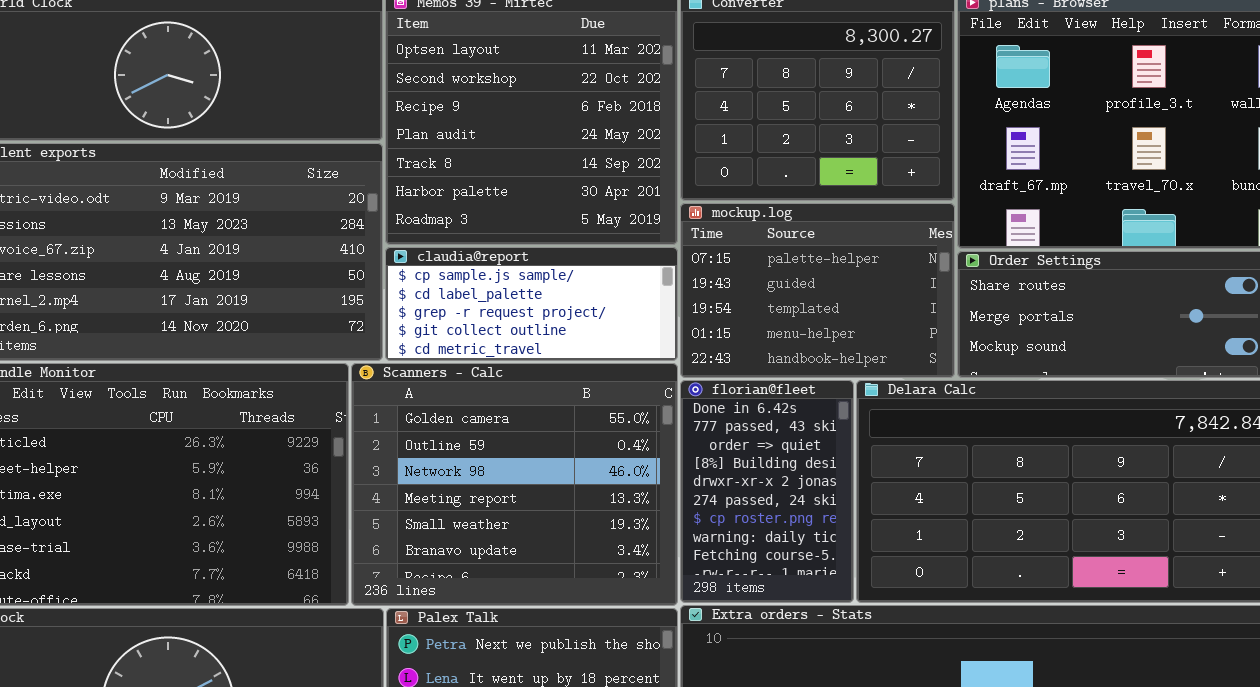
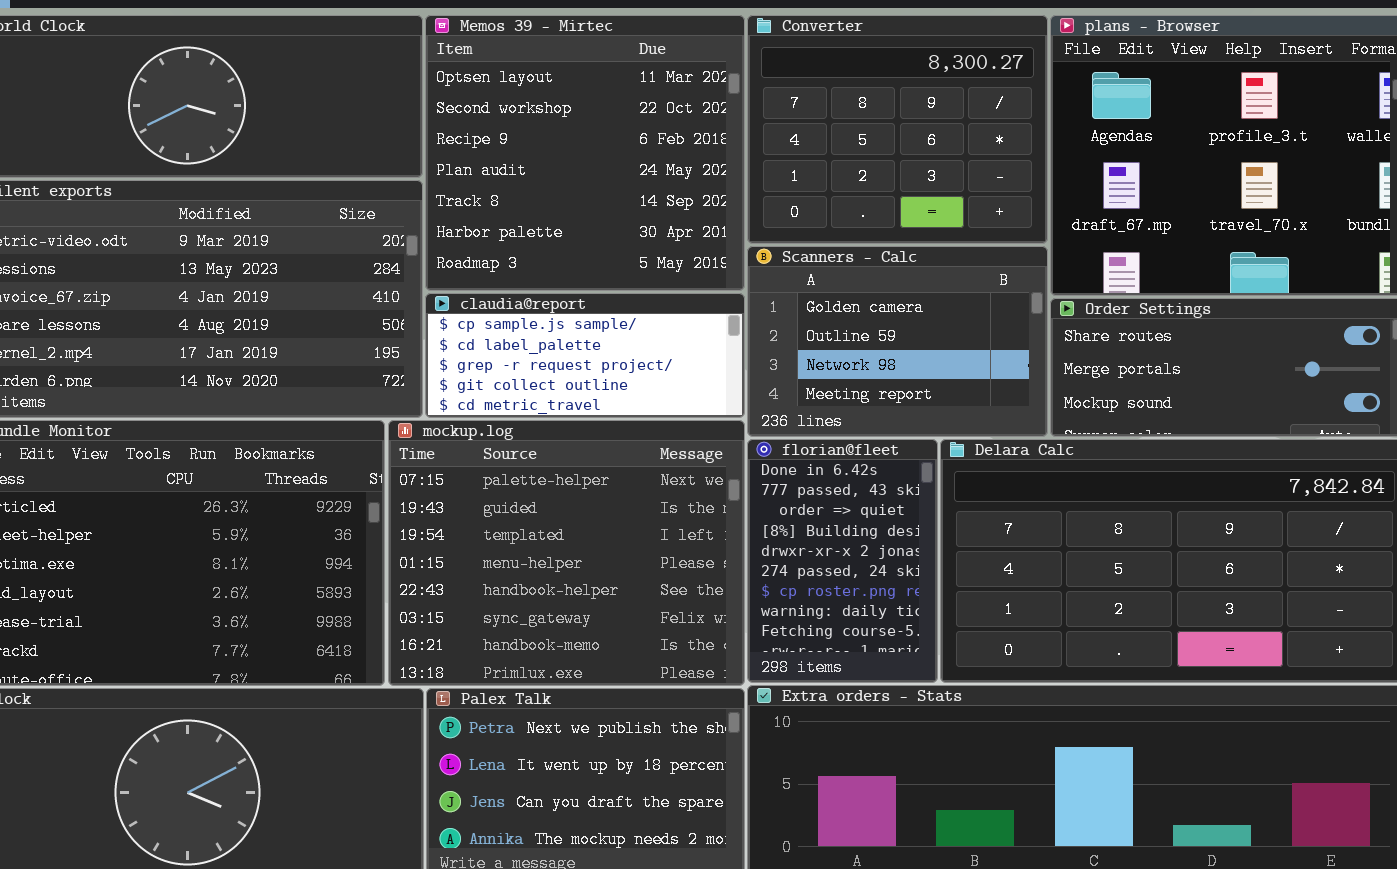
mockup.log: [680,203,955,378] -> [388,420,745,686], moved, resized
Scanners - Calc: [351,363,678,606] -> [747,246,1048,437], moved, resized

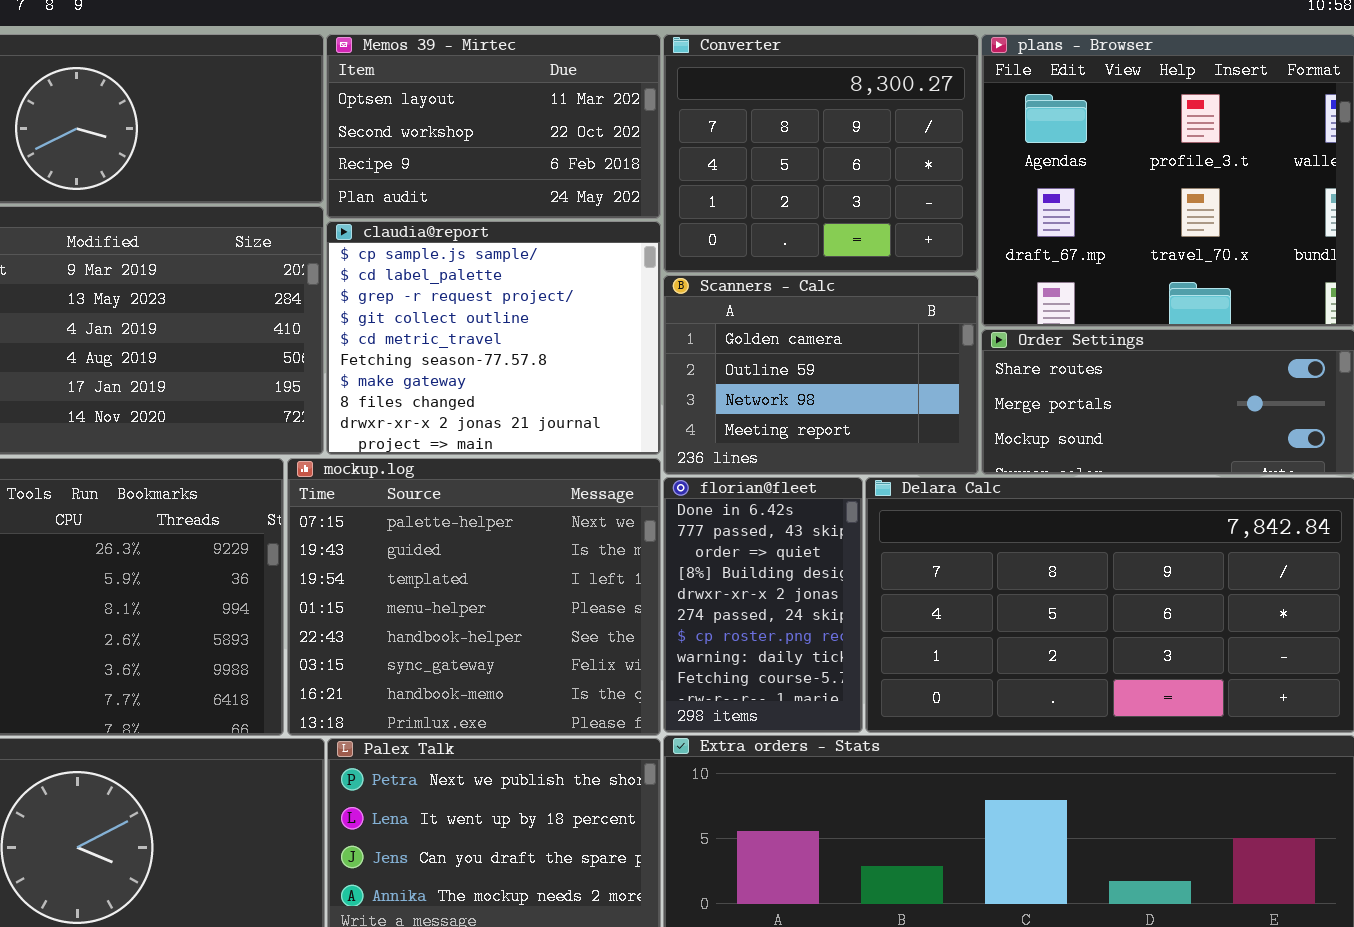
Memos 39 - Mirtec: [425,15,745,291] -> [326,34,661,219], resized
claudia@report: [425,293,745,418] -> [326,221,661,455], resized

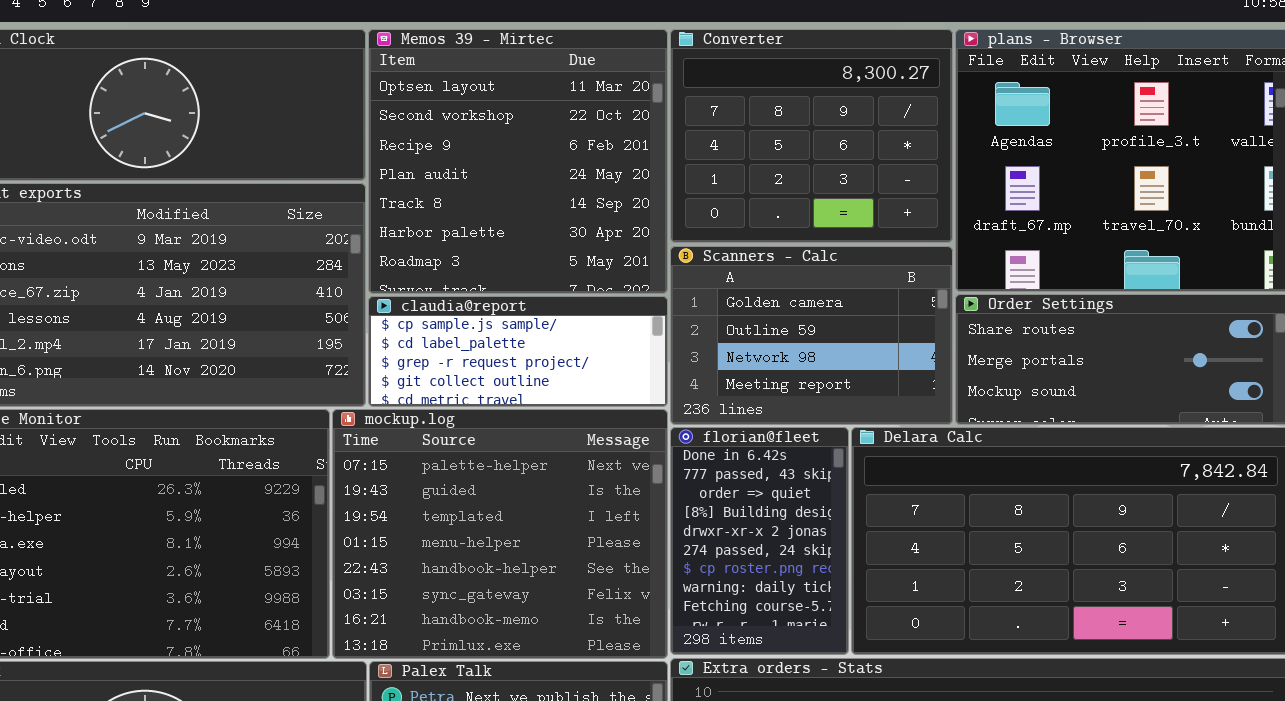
Memos 39 - Mirtec: [326,34,661,219] -> [368,29,668,294], resized
claudia@report: [326,221,661,455] -> [368,296,668,407], resized

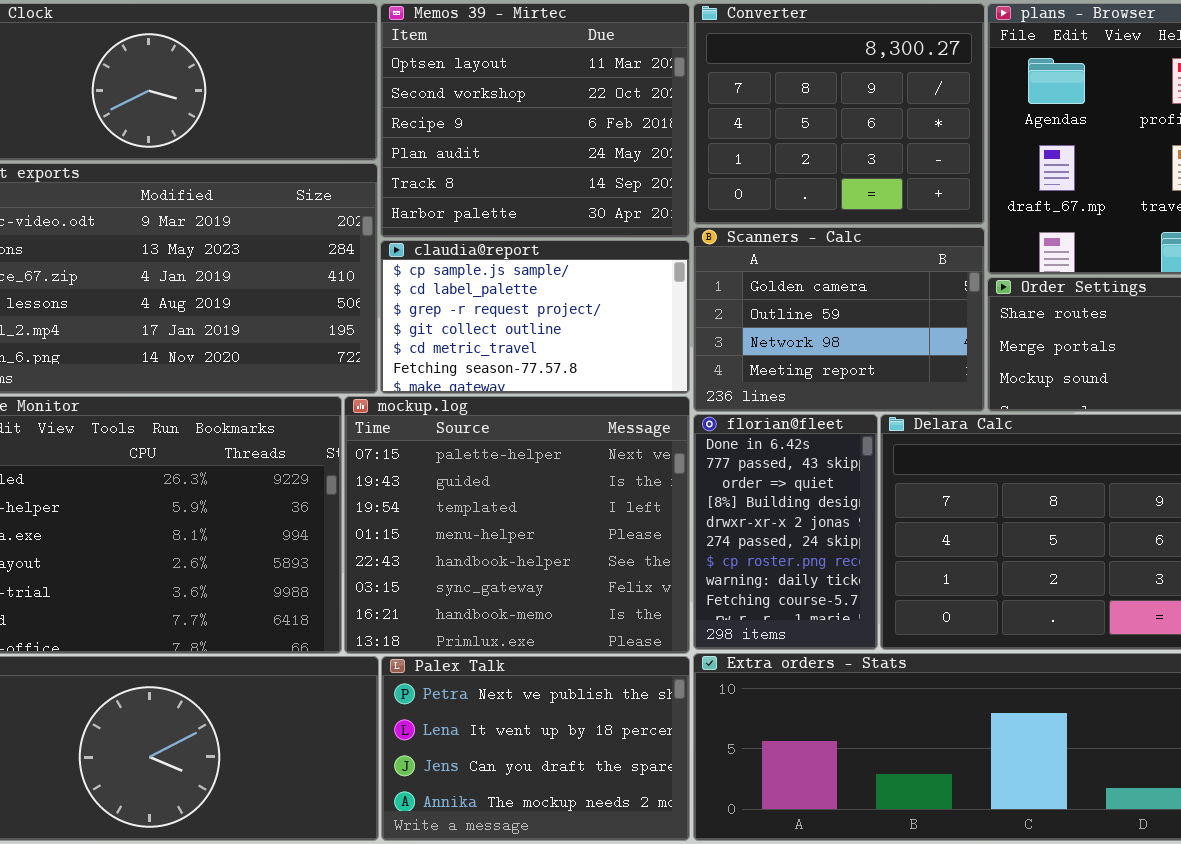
Memos 39 - Mirtec: [368,29,668,294] -> [380,3,690,238], resized
claudia@report: [368,296,668,407] -> [380,240,690,394], resized

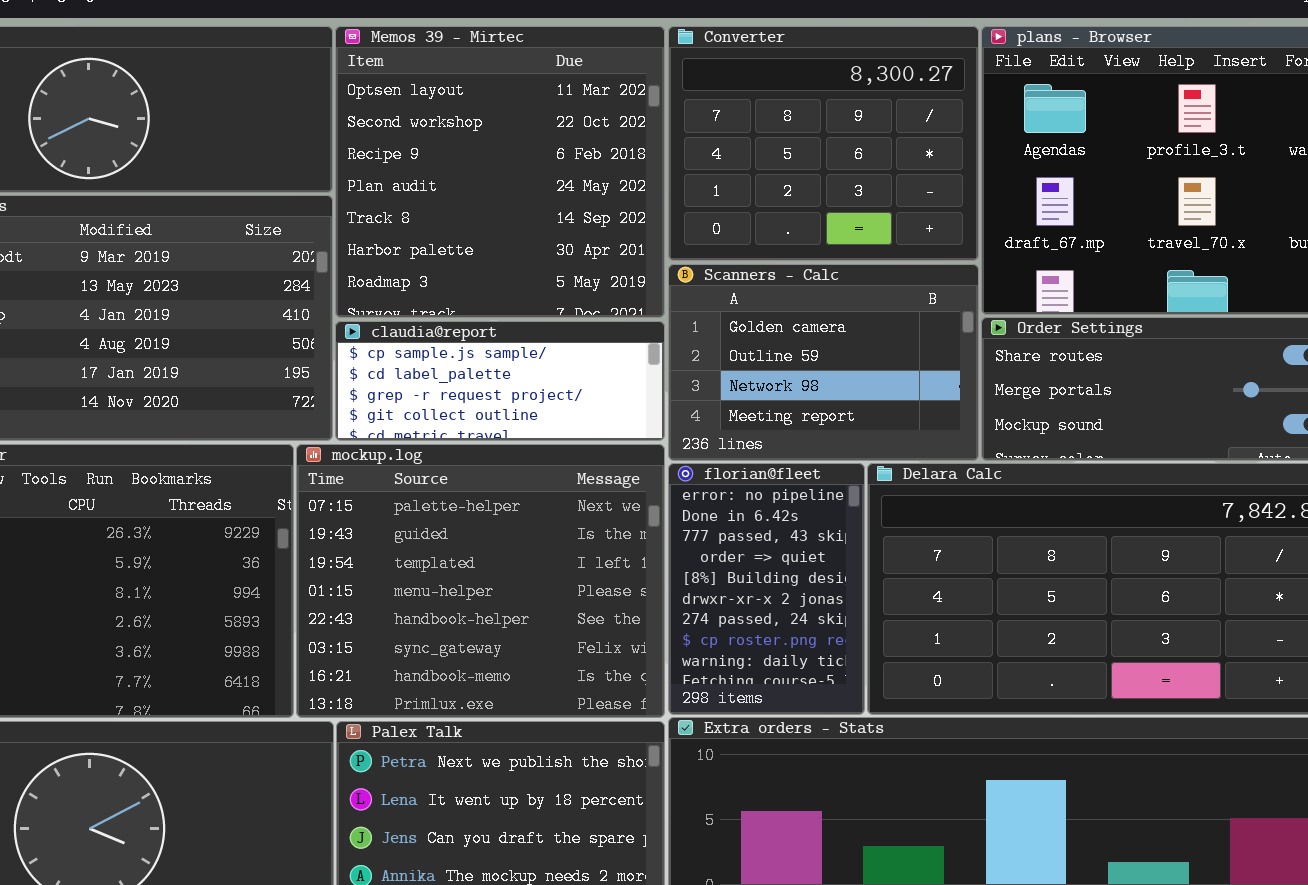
Memos 39 - Mirtec: [380,3,690,238] -> [335,26,665,318], resized
claudia@report: [380,240,690,394] -> [335,321,665,441], resized
florian@fleet: [693,414,878,650] -> [668,463,865,715], scrolled up 1 row

